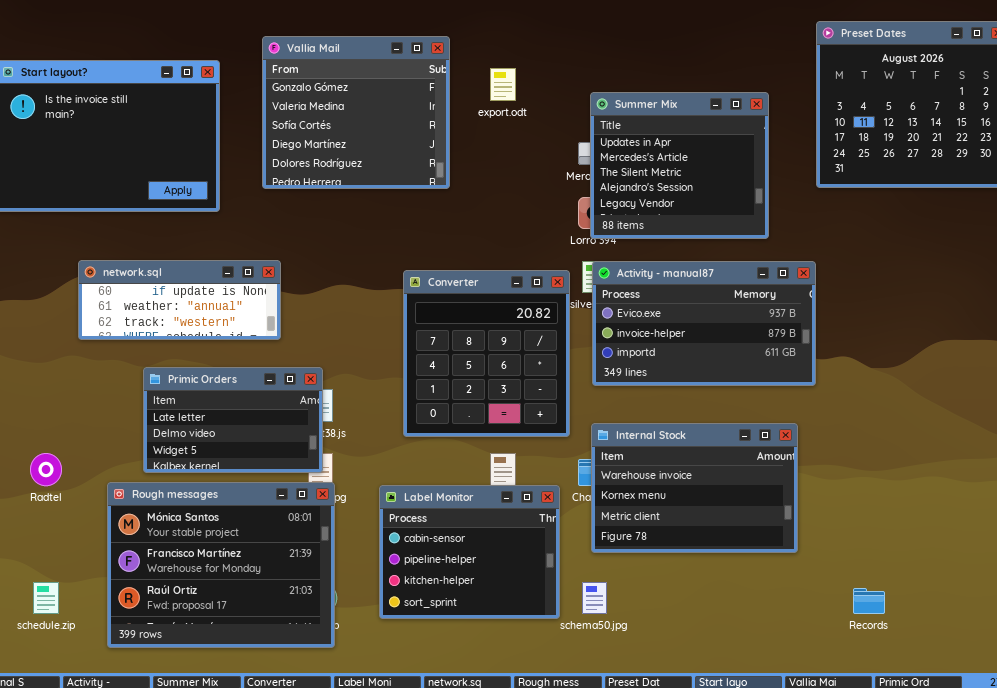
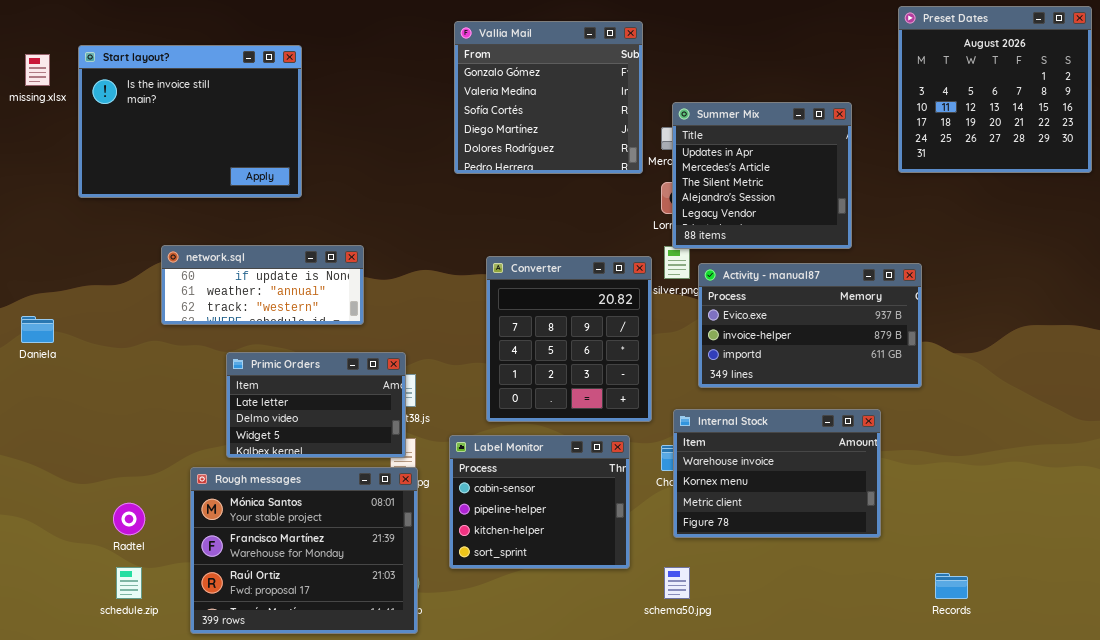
Vallia Mail: [262,36,450,189] -> [454,21,643,174], moved
Summer Mix: [590,92,769,239] -> [672,102,852,249], moved
Activity - manual87: [592,261,816,386] -> [698,263,922,388], moved
Radtel: [30,453,62,486] -> [113,503,145,535], moved
Label Monitor: [379,485,560,619] -> [449,435,630,569], moved

